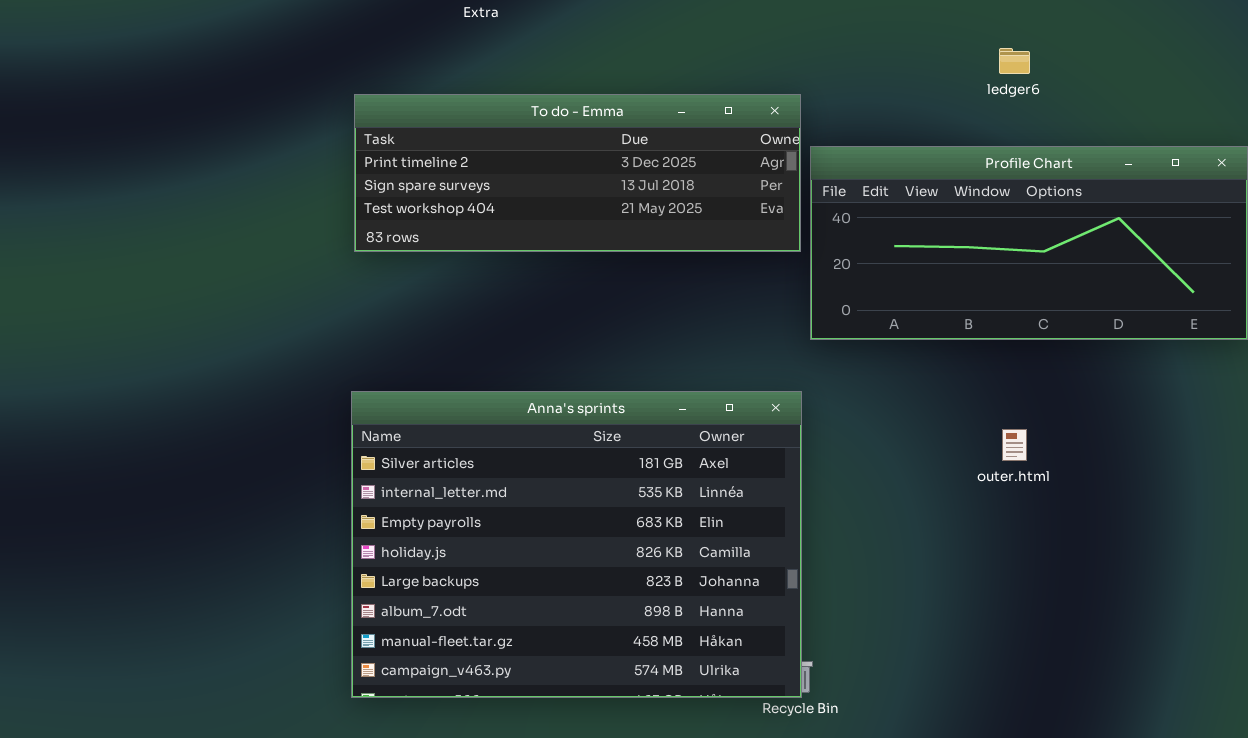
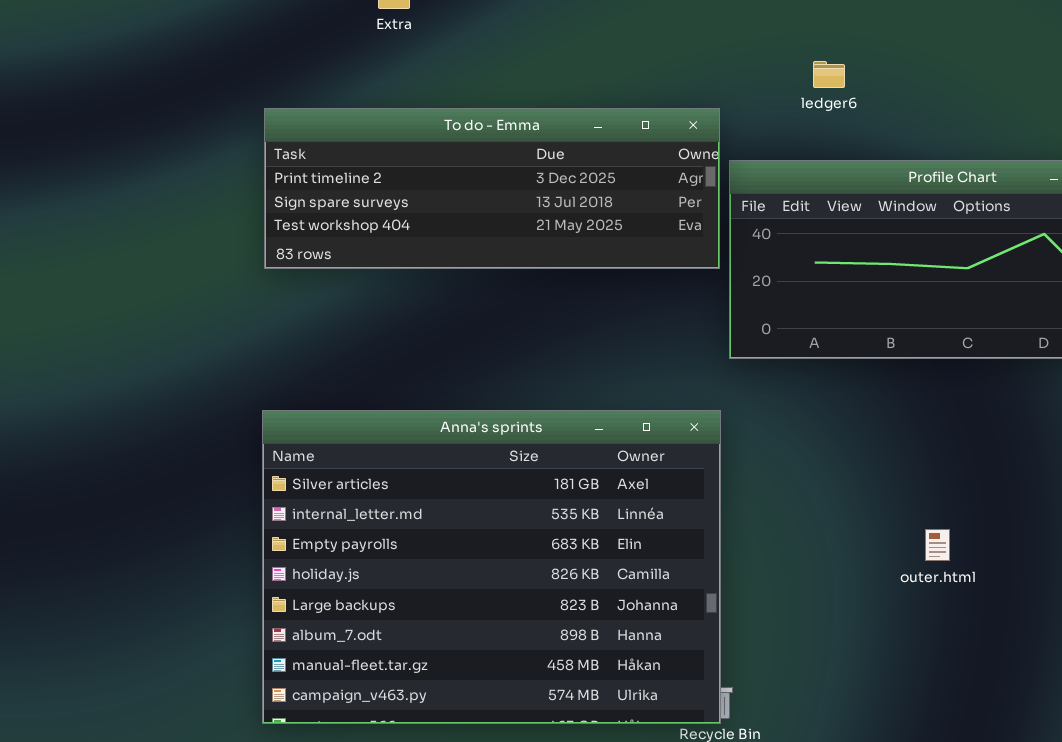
ledger6: [999,48,1030,74] -> [813,61,845,88], moved
outer.html: [1002,429,1027,461] -> [925,529,950,561], moved

